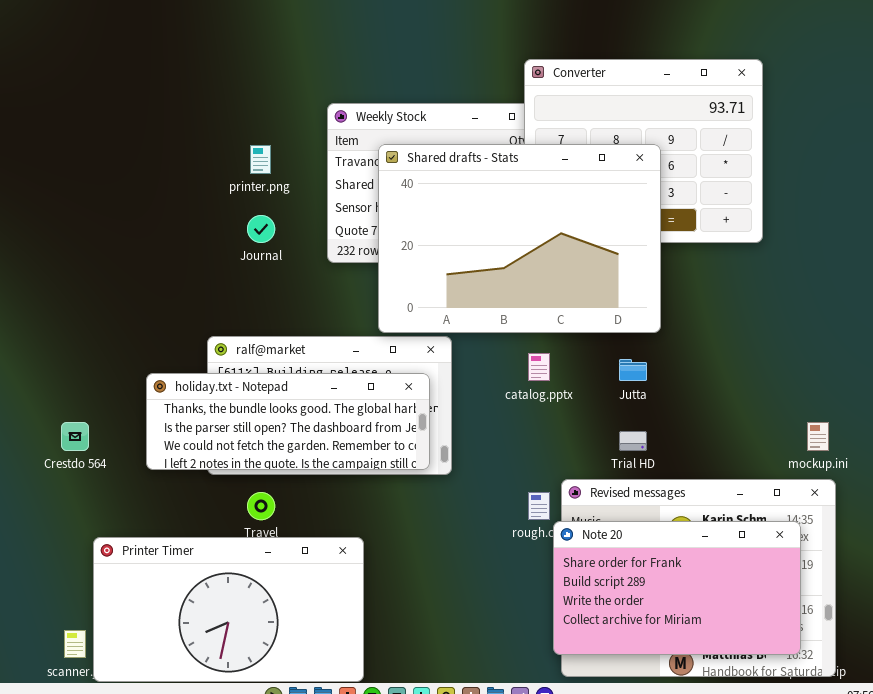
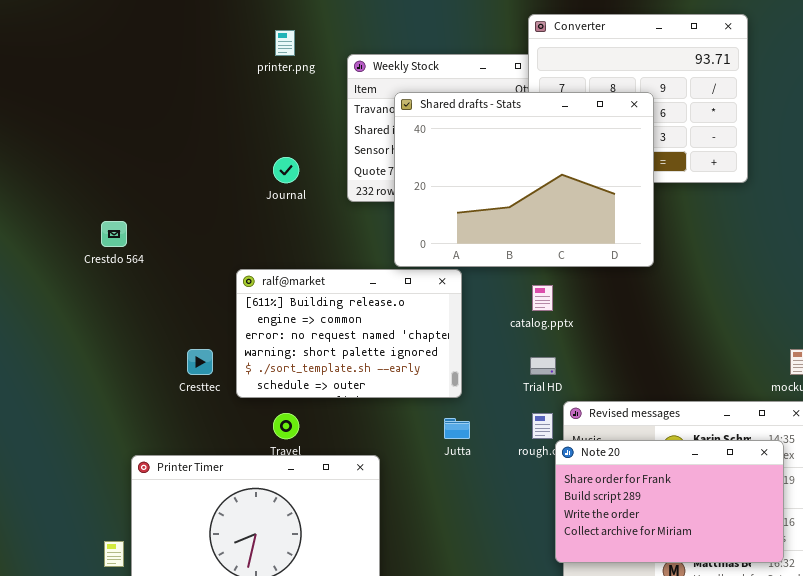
printer.png: [250,145,271,174] -> [275,30,295,56], moved
Jutta: [619,359,647,381] -> [444,418,470,439], moved
holiday.txt - Notepad: [146,373,430,470] -> none, closed
Crestdo 564: [61,422,89,451] -> [101,221,127,247], moved
Trial HD: [619,431,647,451] -> [530,357,556,375], moved

